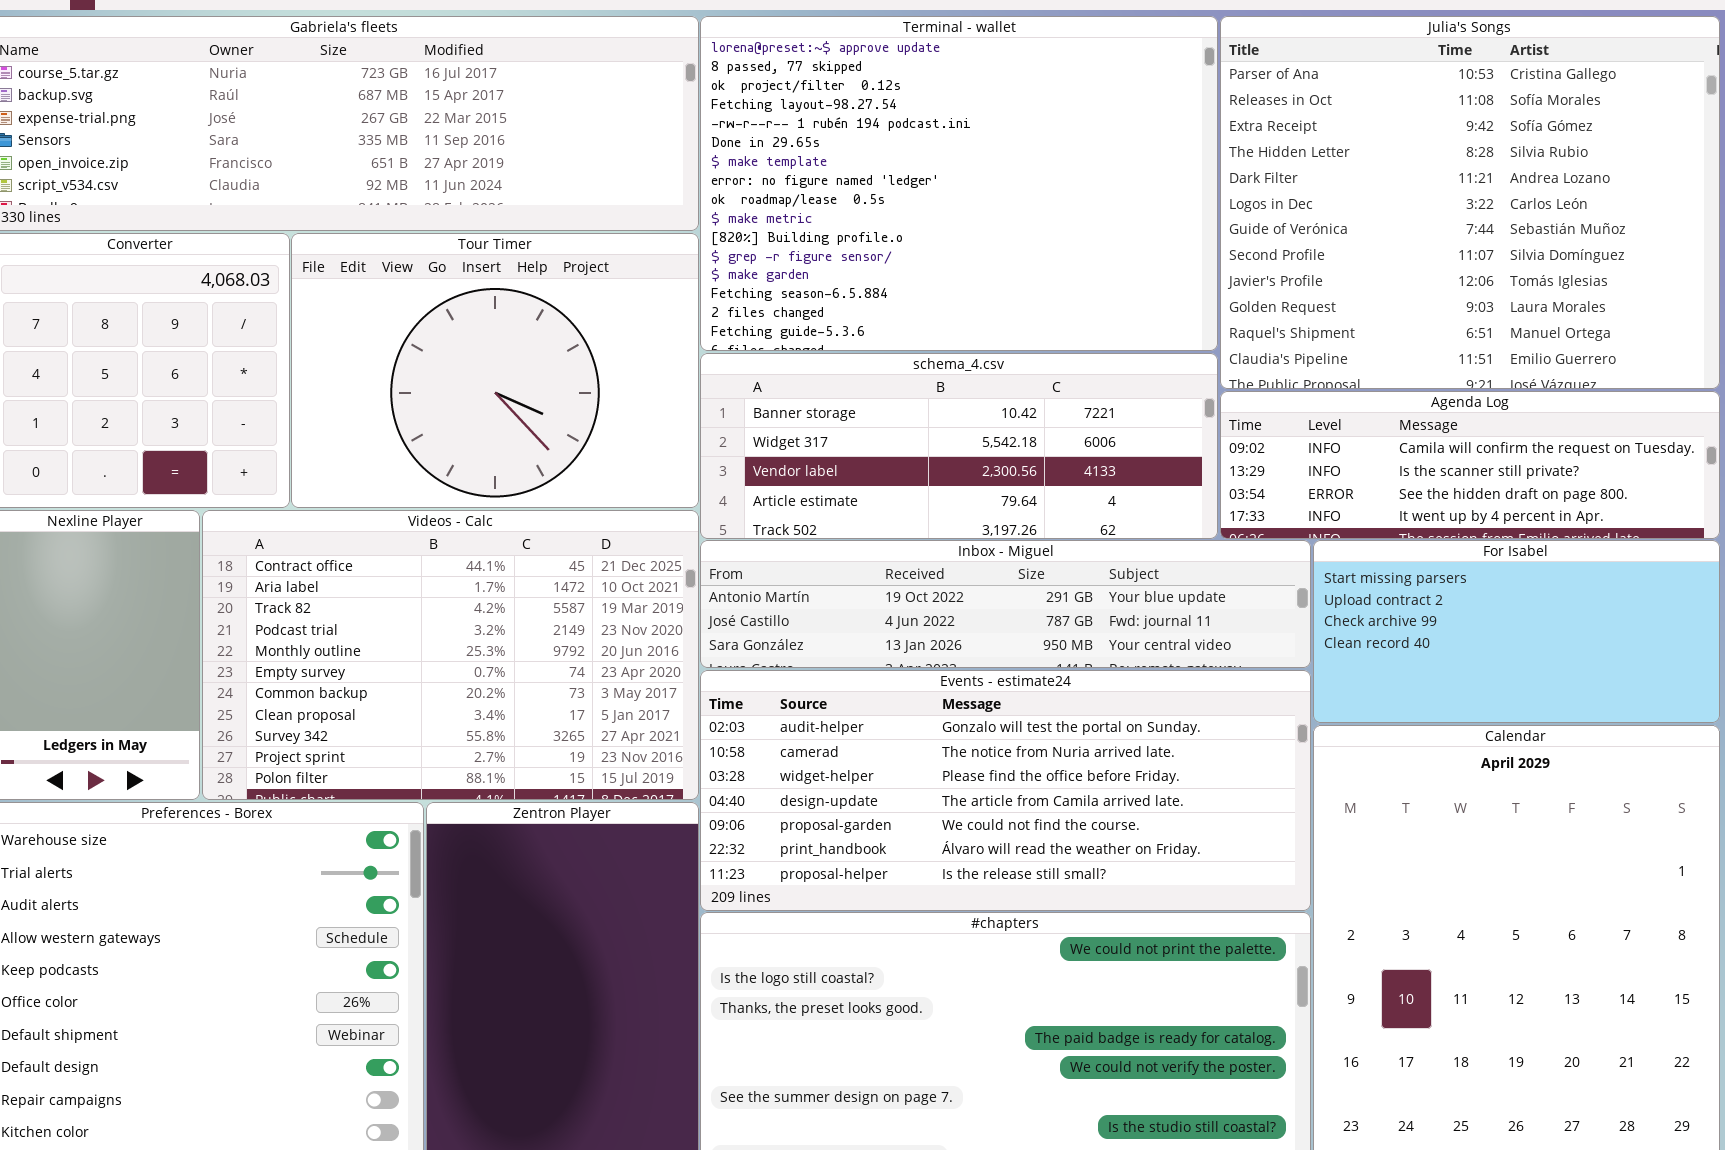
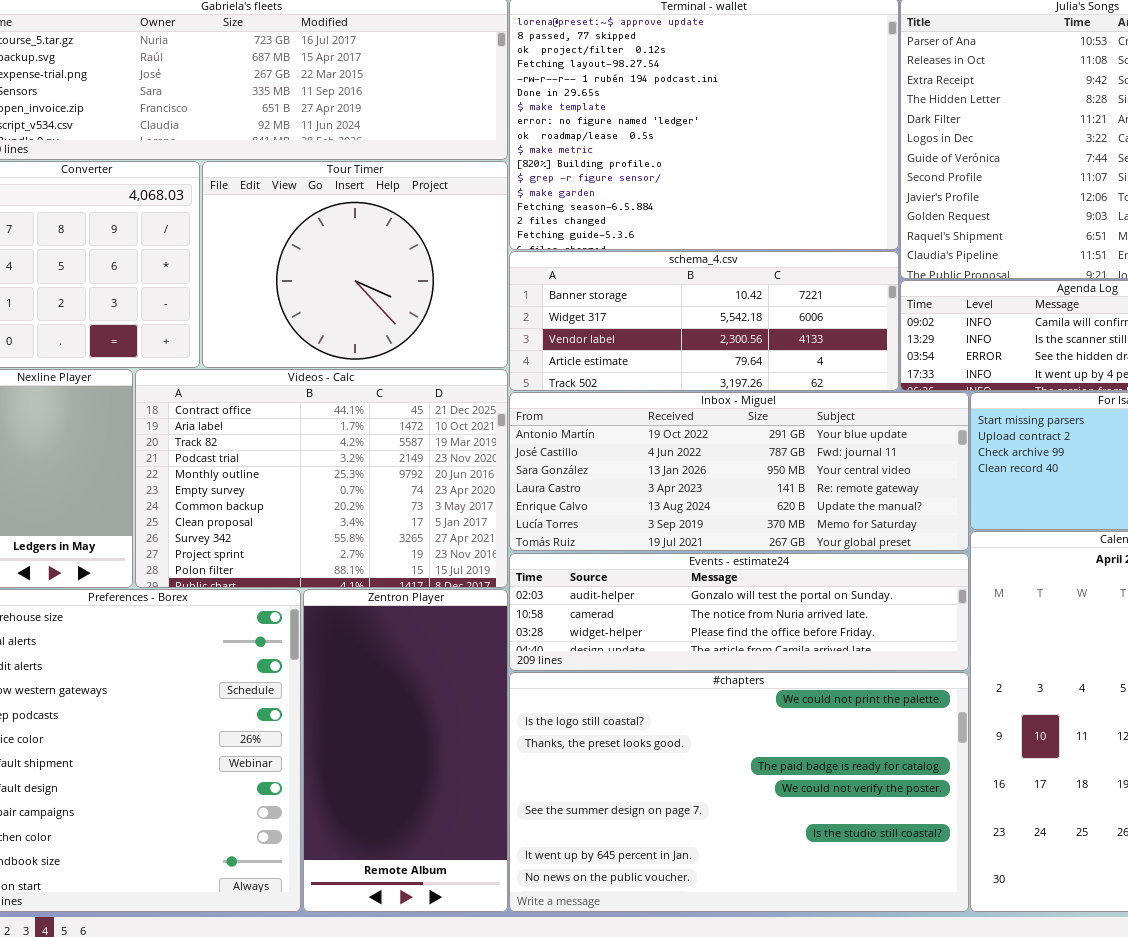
Inbox - Miguel: [700,540,1311,668] -> [509,392,969,551], resized
Events - estimate24: [700,670,1311,911] -> [509,553,969,671], resized

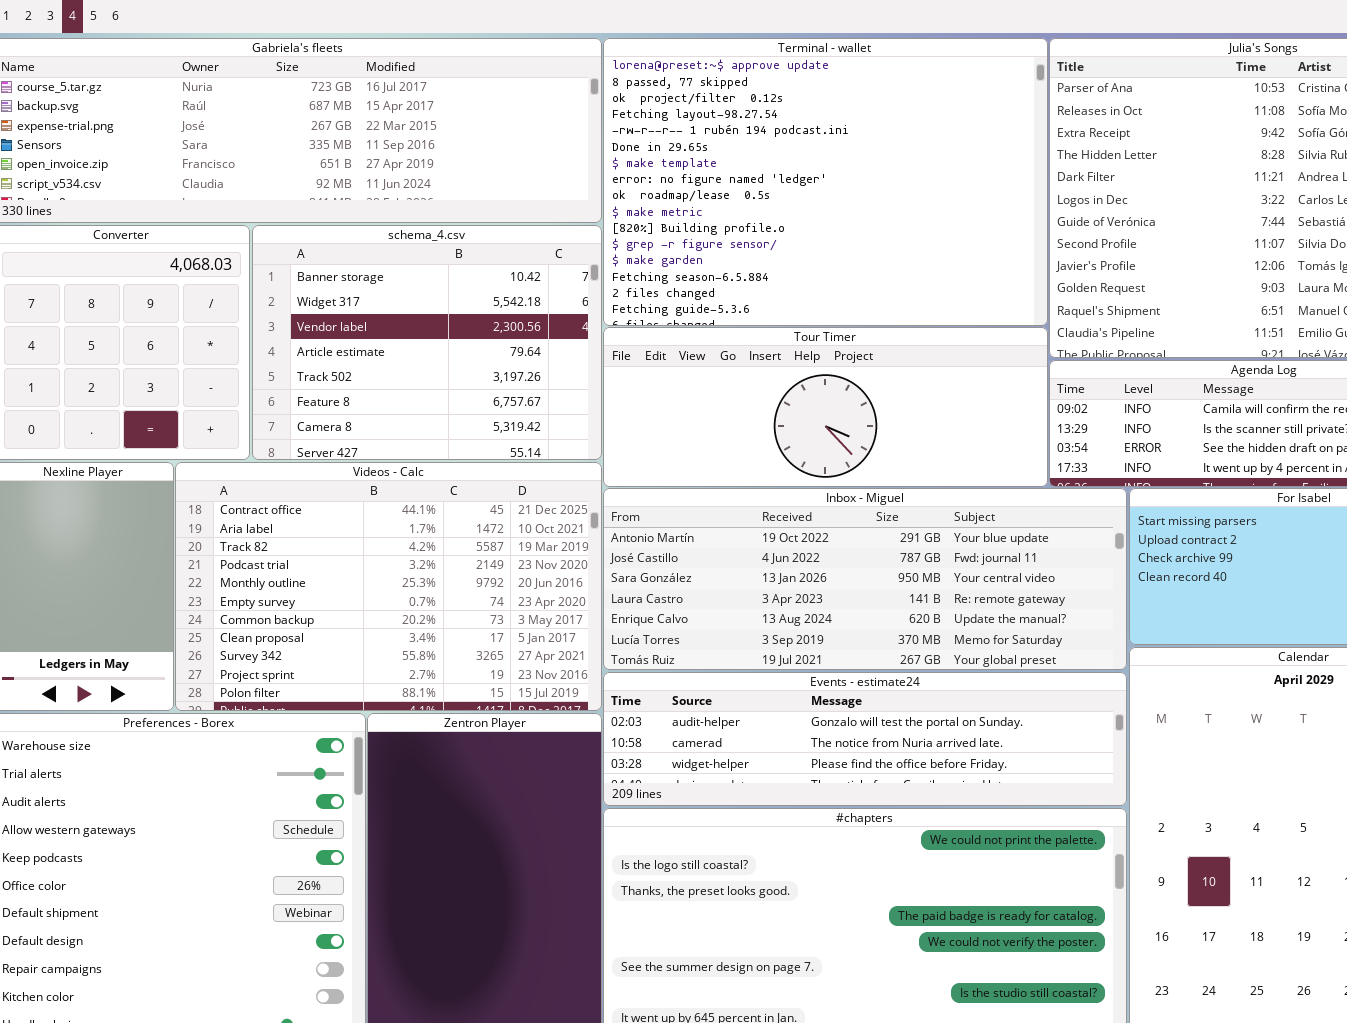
Tour Timer: [202,161,508,368] -> [603,327,1048,487], moved, resized
schema_4.csv: [509,251,899,391] -> [252,225,602,460], moved, resized

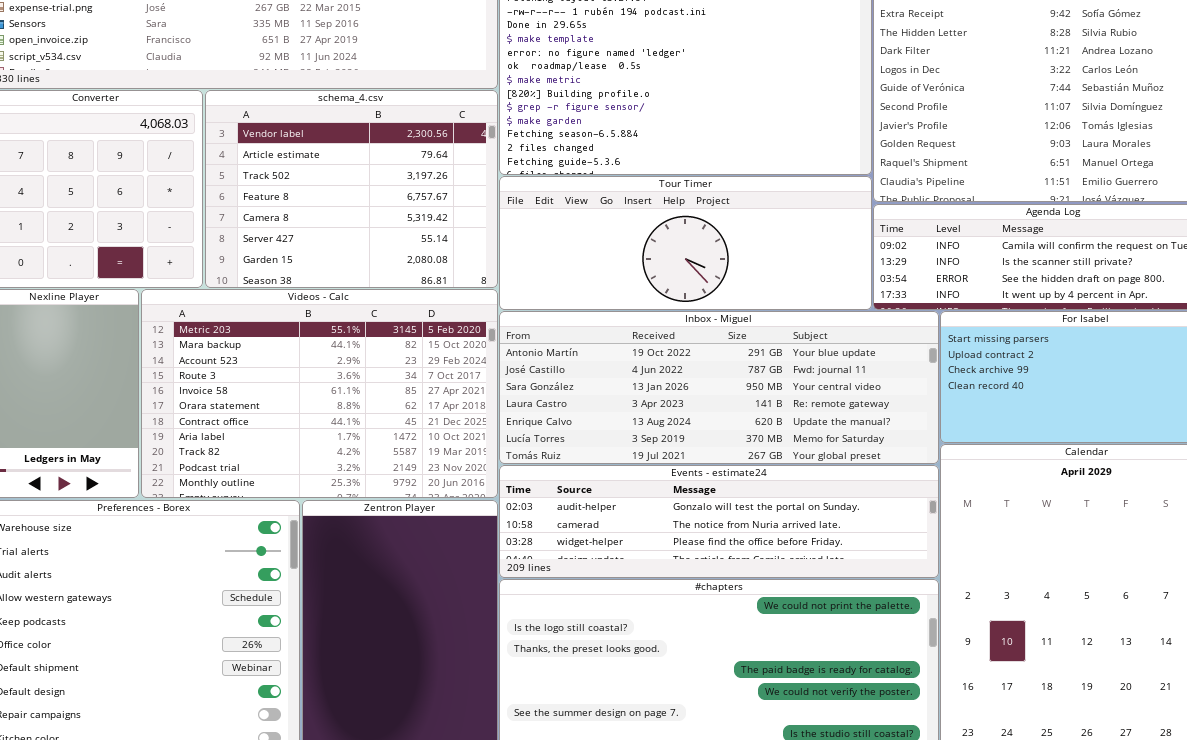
schema_4.csv: [252,225,602,460] -> [205,90,498,288], scrolled down 2 rows
Videos - Calc: [175,462,602,711] -> [141,289,498,498], scrolled up 6 rows

